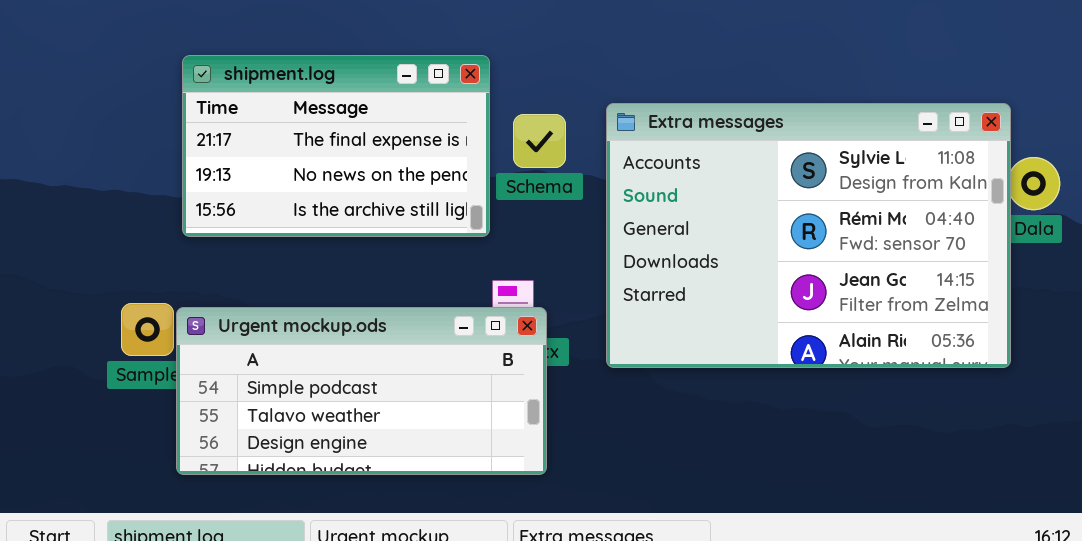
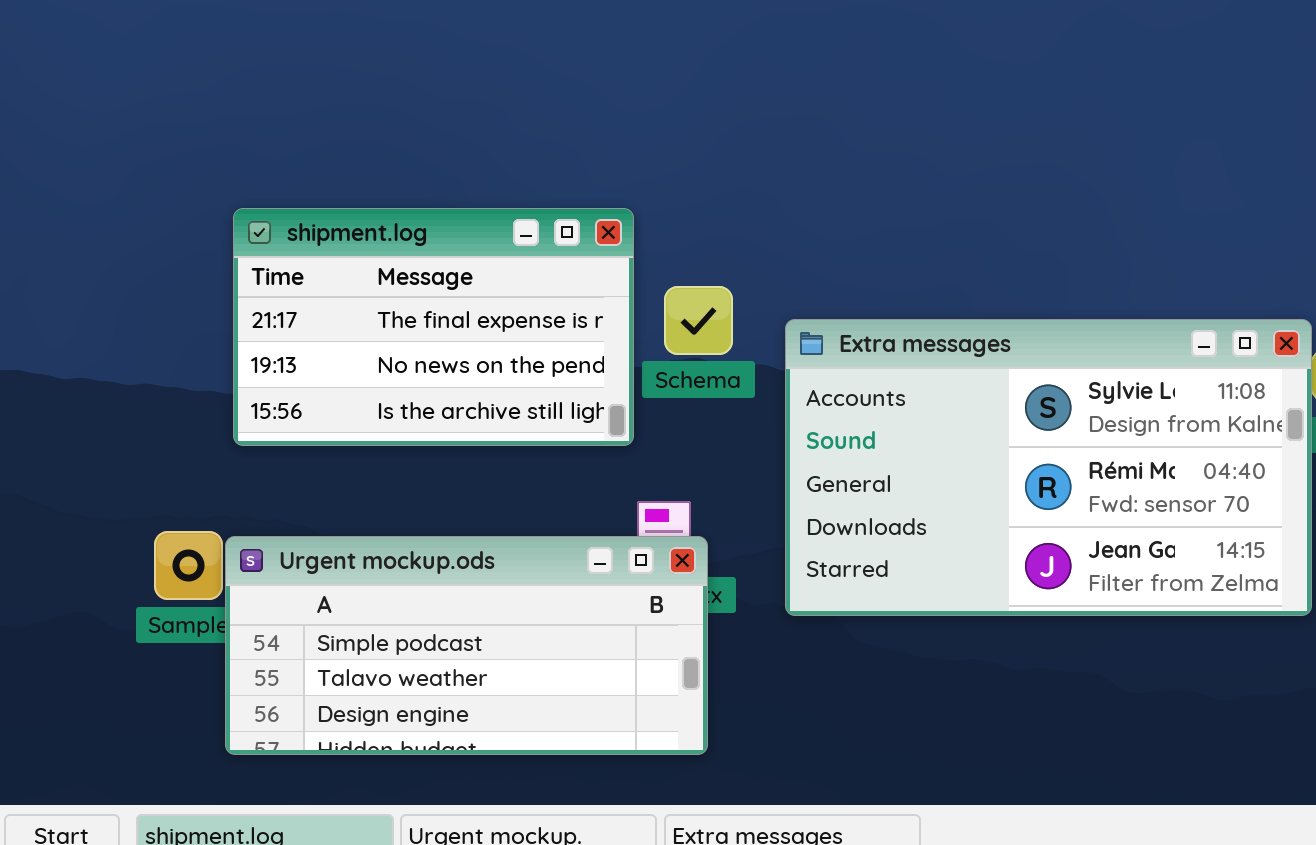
Extra messages: [606,103,1011,368] -> [785,319,1312,616], resized

